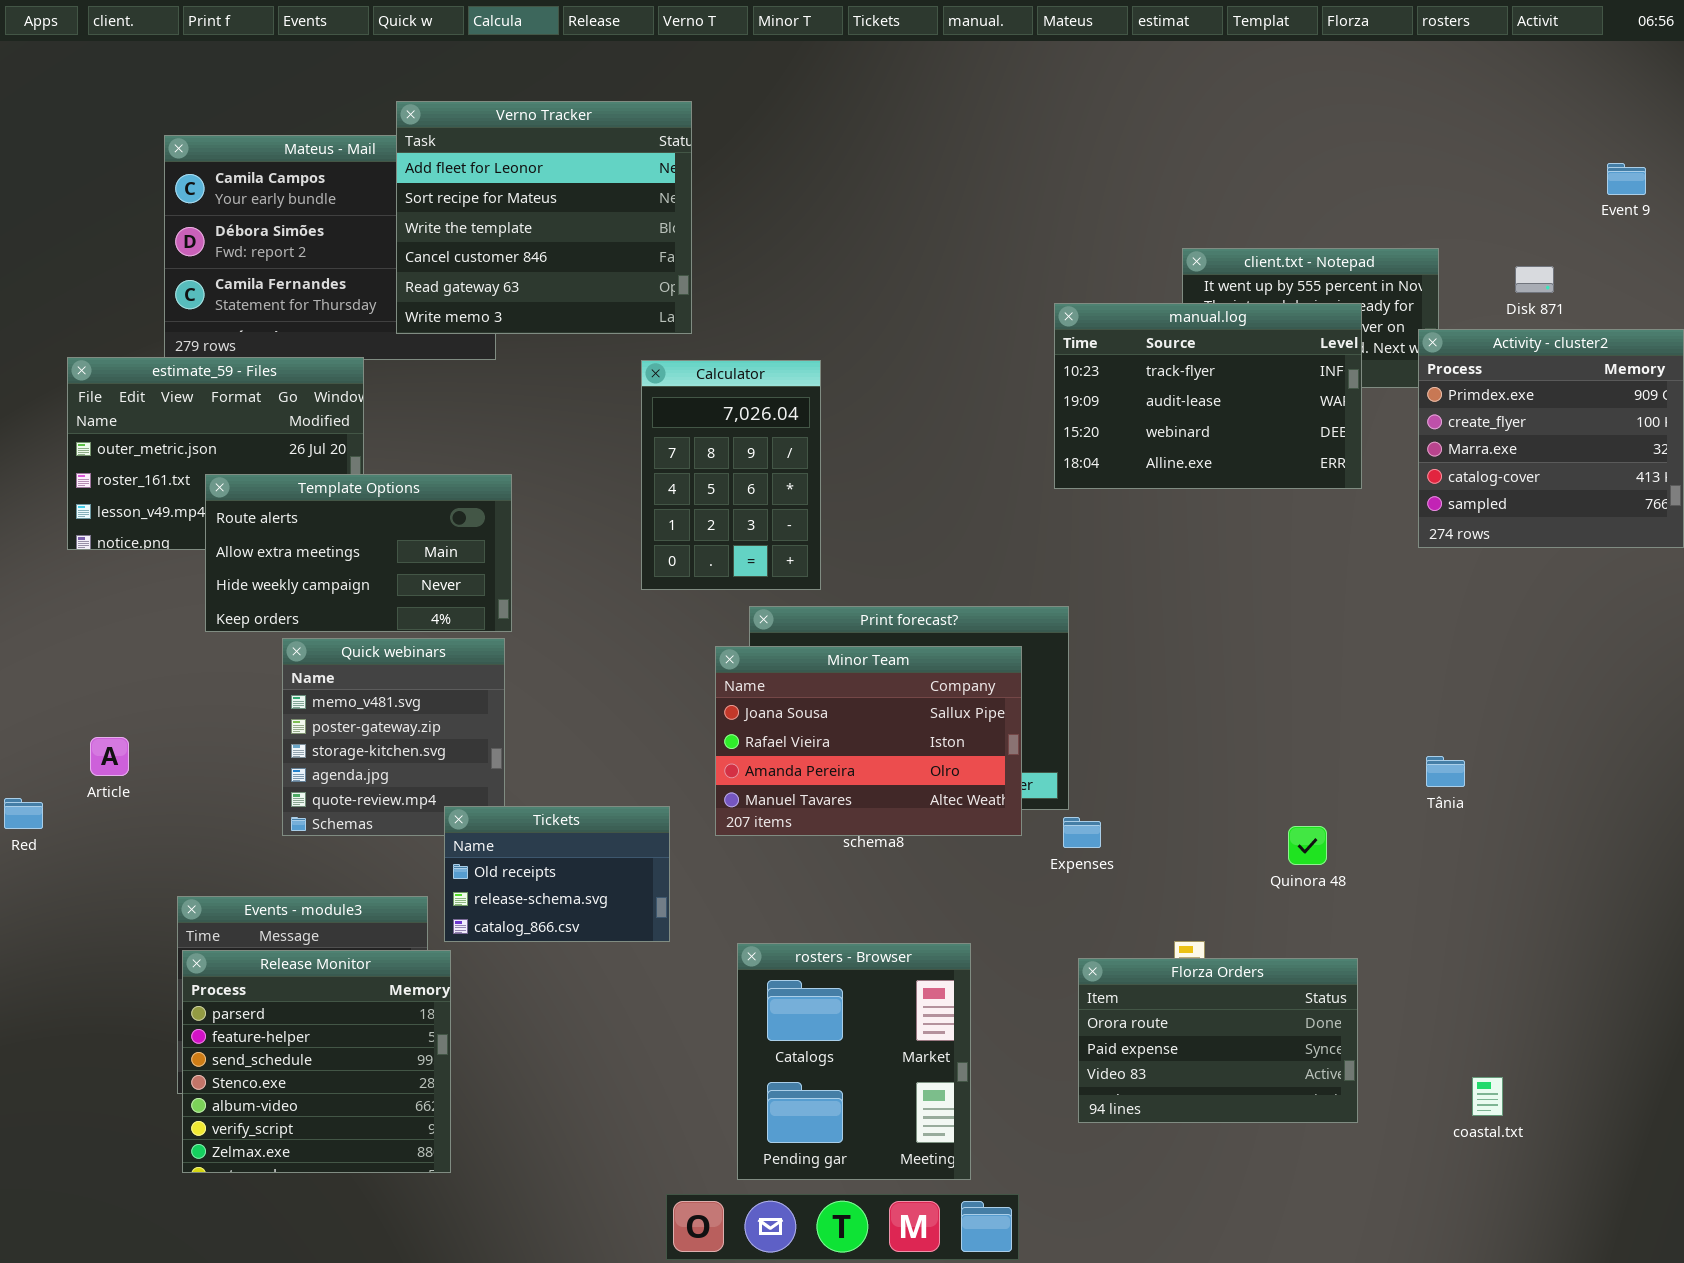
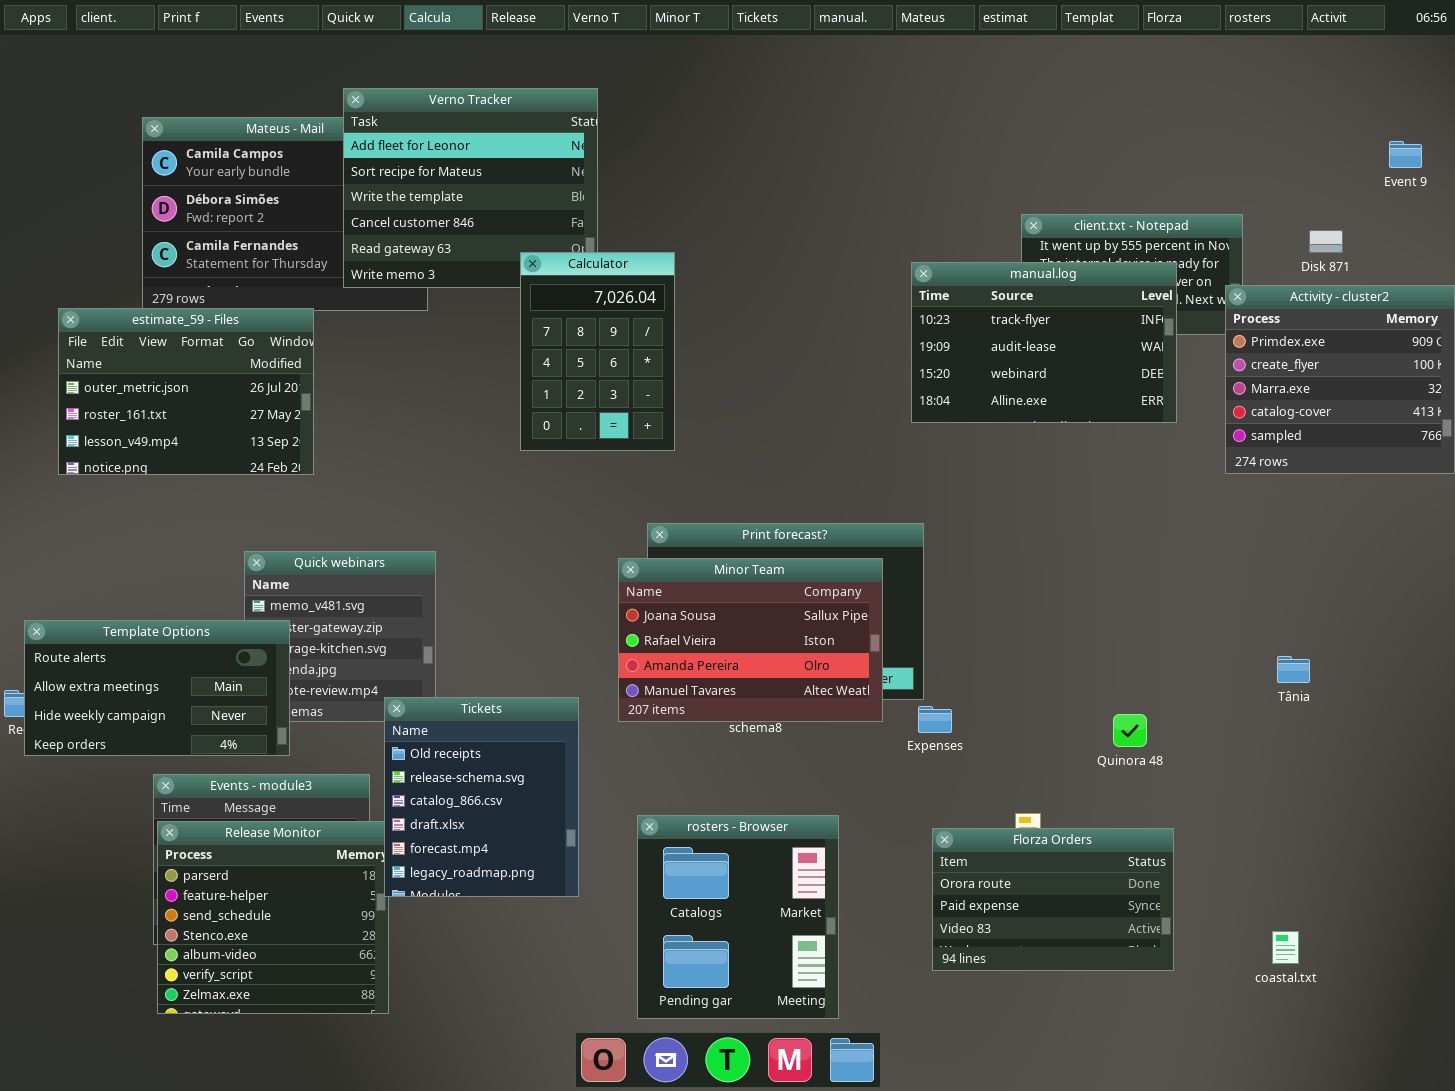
Calculator: [641,360,821,590] -> [520,252,675,451], moved
Template Options: [205,474,512,632] -> [24,620,290,756], moved
Tânia: [1426,756,1465,787] -> [1277,656,1310,683], moved
Tickets: [444,806,670,942] -> [384,697,579,897], resized

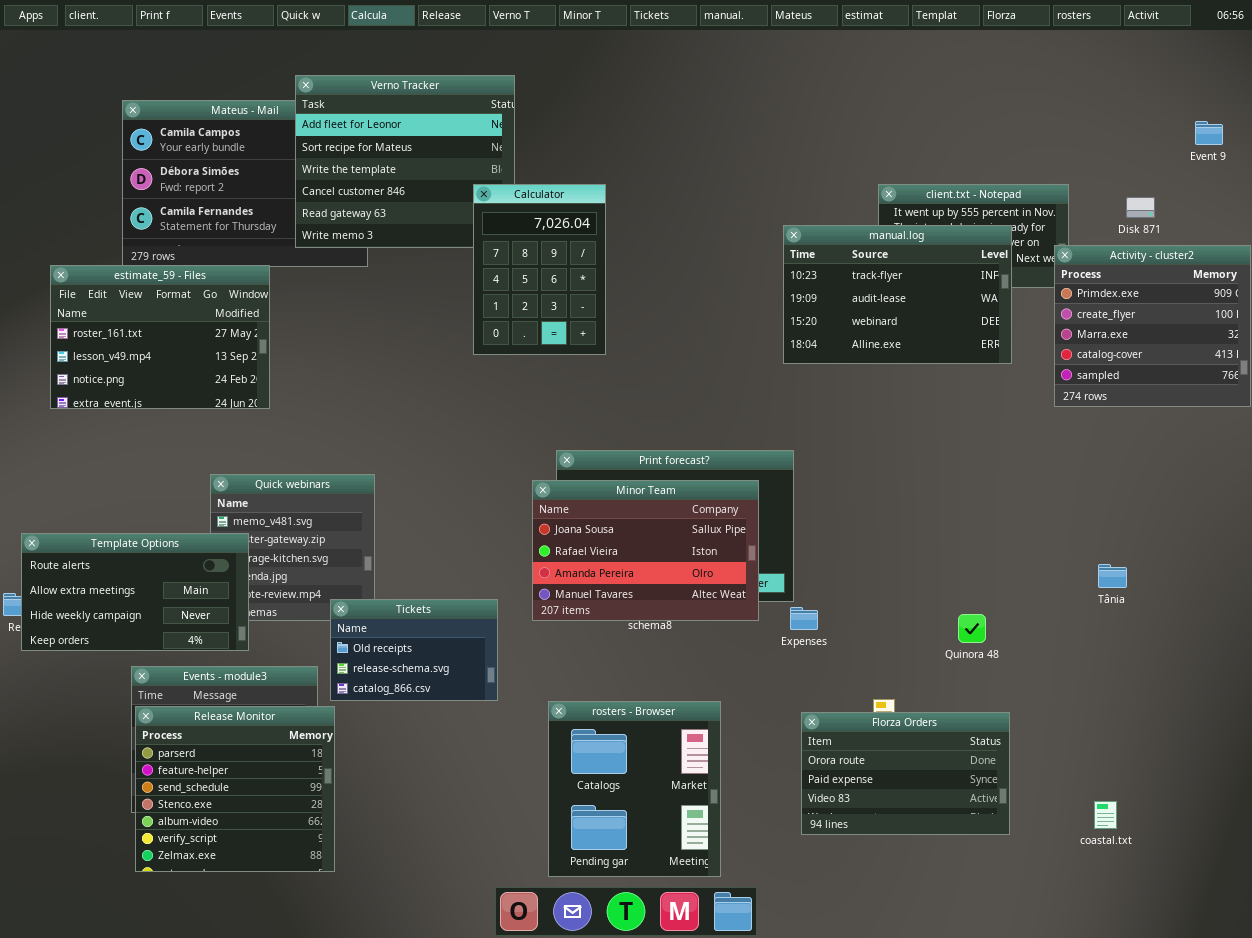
Calculator: [520,252,675,451] -> [473,184,606,355], moved
estimate_59 - Files: [58,308,314,475] -> [50,265,270,409], scrolled down 1 row
Tickets: [384,697,579,897] -> [330,599,498,701], resized

